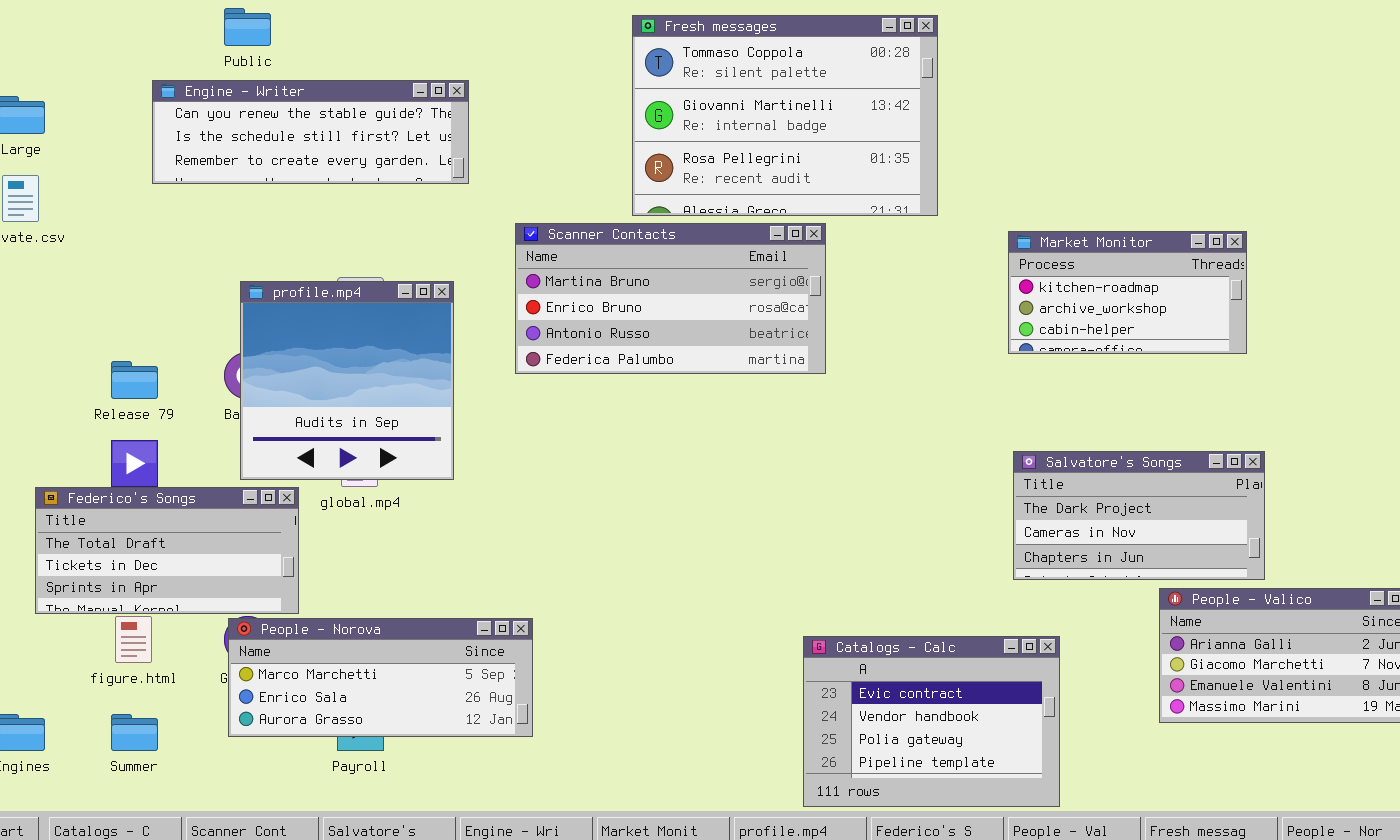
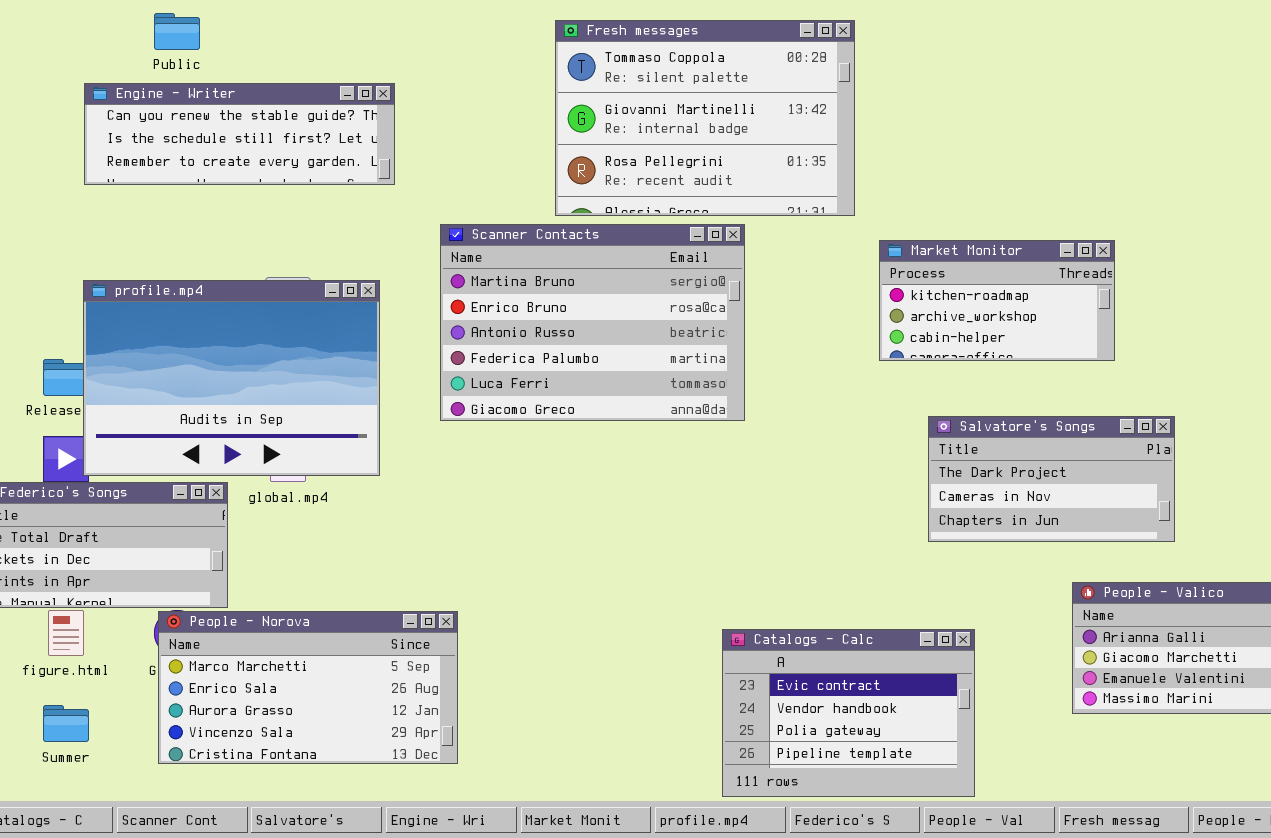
Scanner Contacts: [515,223,826,374] -> [440,224,745,421], resized
Market Monitor: [1008,231,1247,354] -> [879,240,1115,361], moved
profile.mp4: [240,281,454,480] -> [83,280,380,476], resized
Salvatore's Songs: [1013,451,1265,580] -> [928,416,1175,542], moved
People - Norova: [228,618,533,737] -> [158,611,458,764], resized

